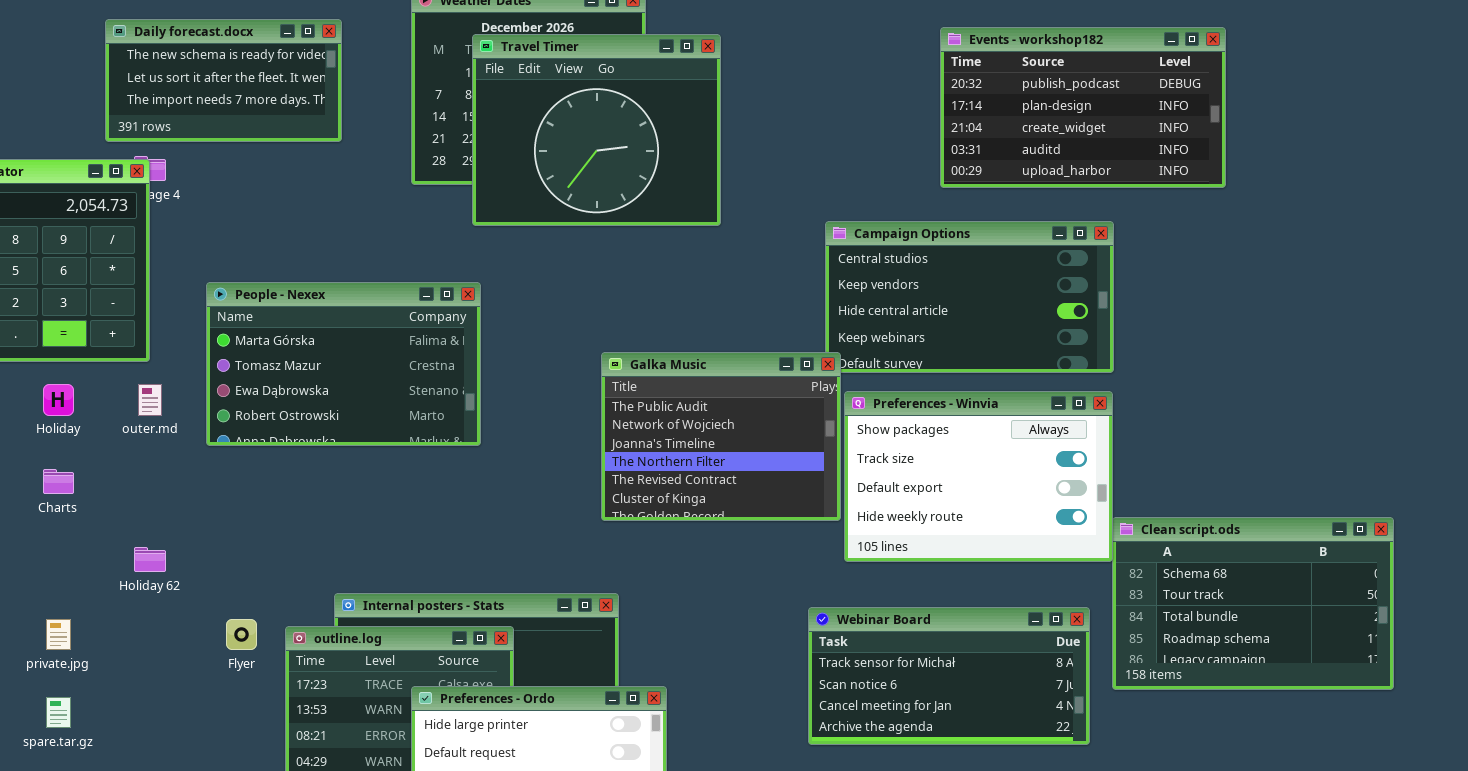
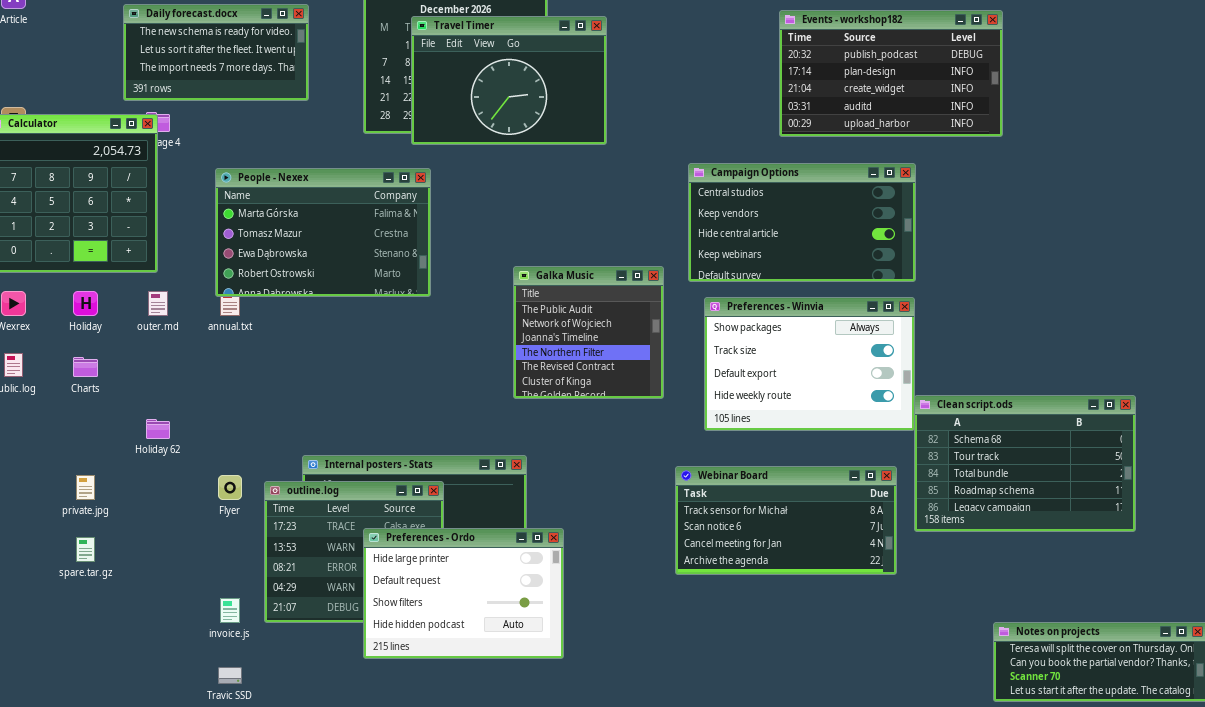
Travel Timer: [472,34,721,226] -> [411,16,607,145], resized
People - Nexex: [206,282,481,446] -> [215,168,431,297], moved
Galka Music: [601,352,841,521] -> [513,266,664,399], resized

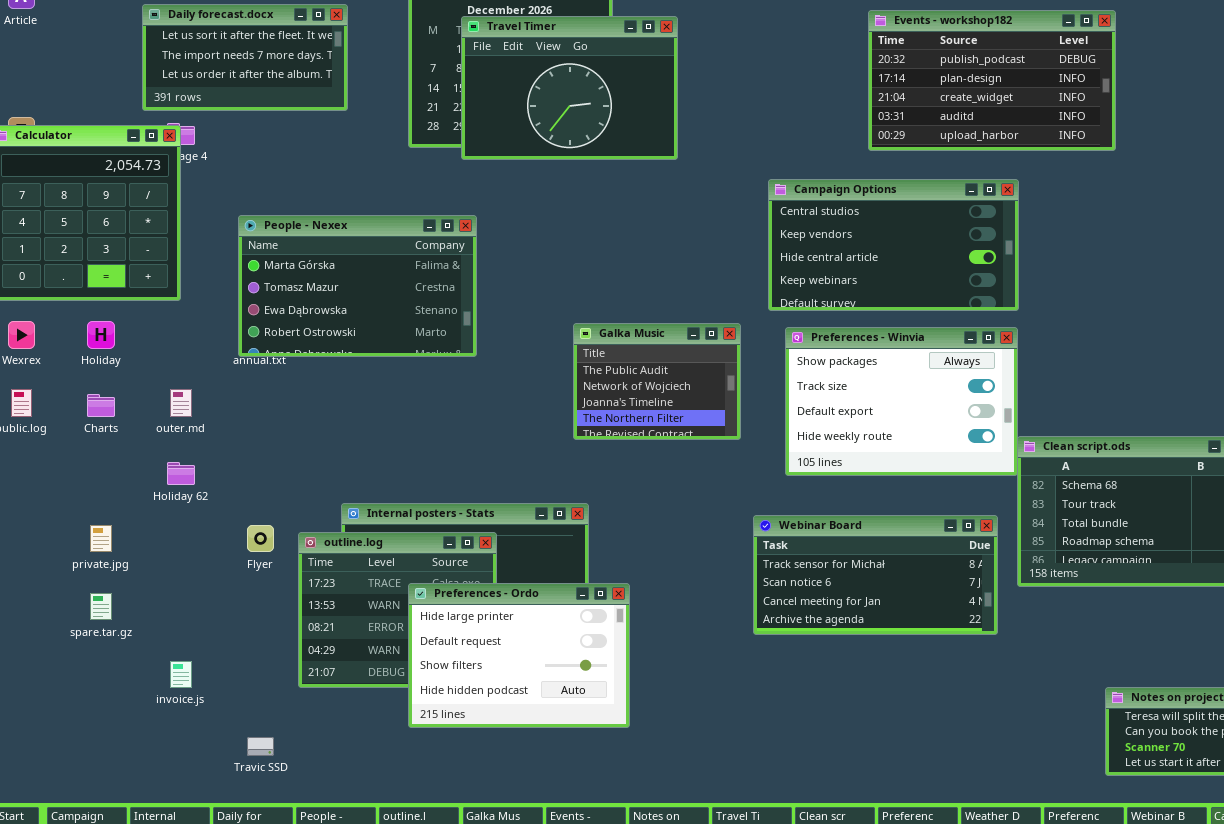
Daily forecast.docx: [123,4,309,101] -> [142,4,348,111], scrolled down 1 row
People - Nexex: [215,168,431,297] -> [238,215,477,357], moved
Galka Music: [513,266,664,399] -> [573,323,741,440], resized
outer.md: [148,291,168,316] -> [170,389,192,417], moved
invoice.js: [220,598,240,623] -> [170,661,192,688], moved

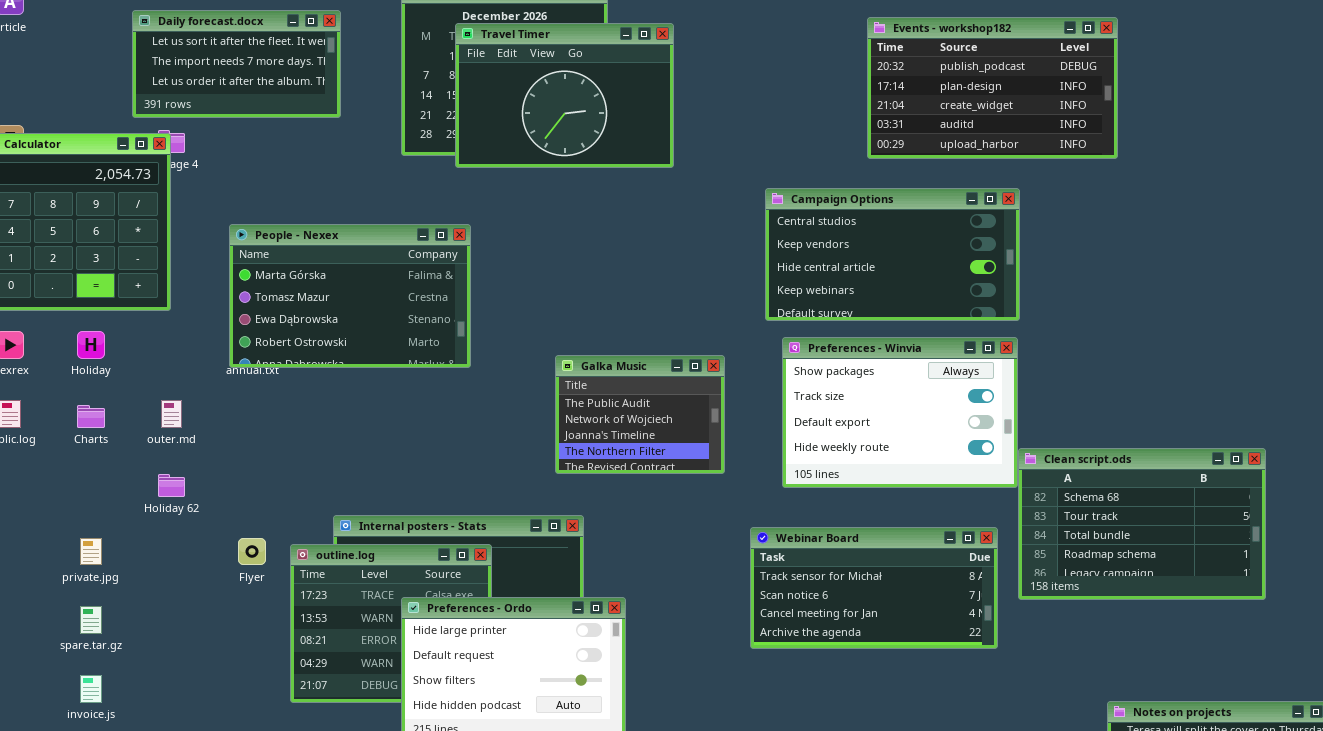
Galka Music: [573,323,741,440] -> [555,355,725,474], moved
invoice.js: [170,661,192,688] -> [80,675,102,703], moved

